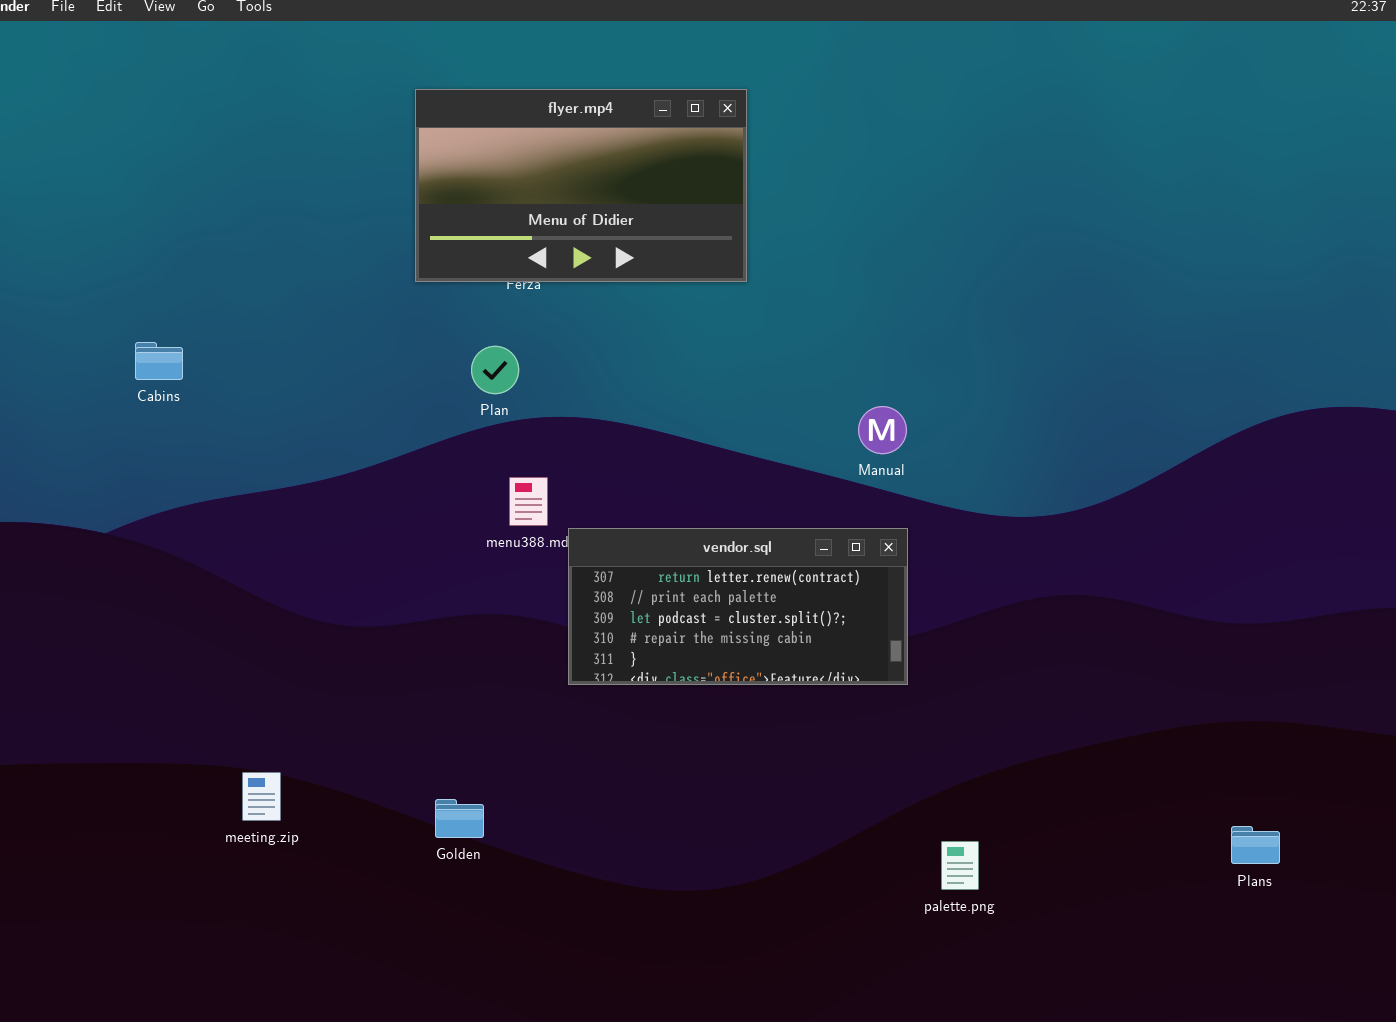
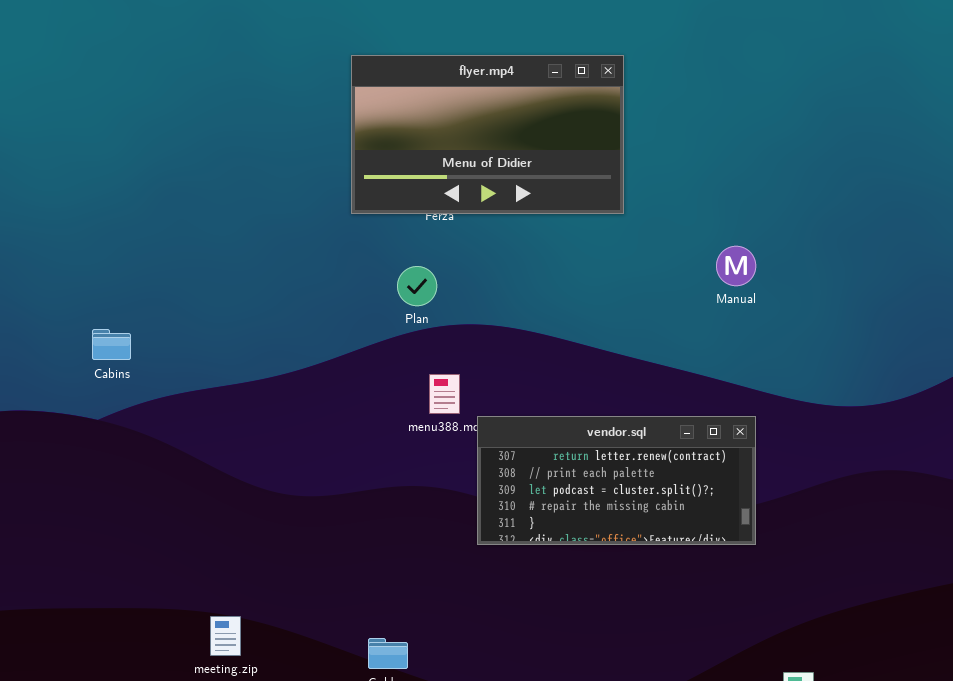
Cabins: [135,342,183,380] -> [92,329,131,360], moved
Manual: [858,406,907,454] -> [716,246,756,286], moved

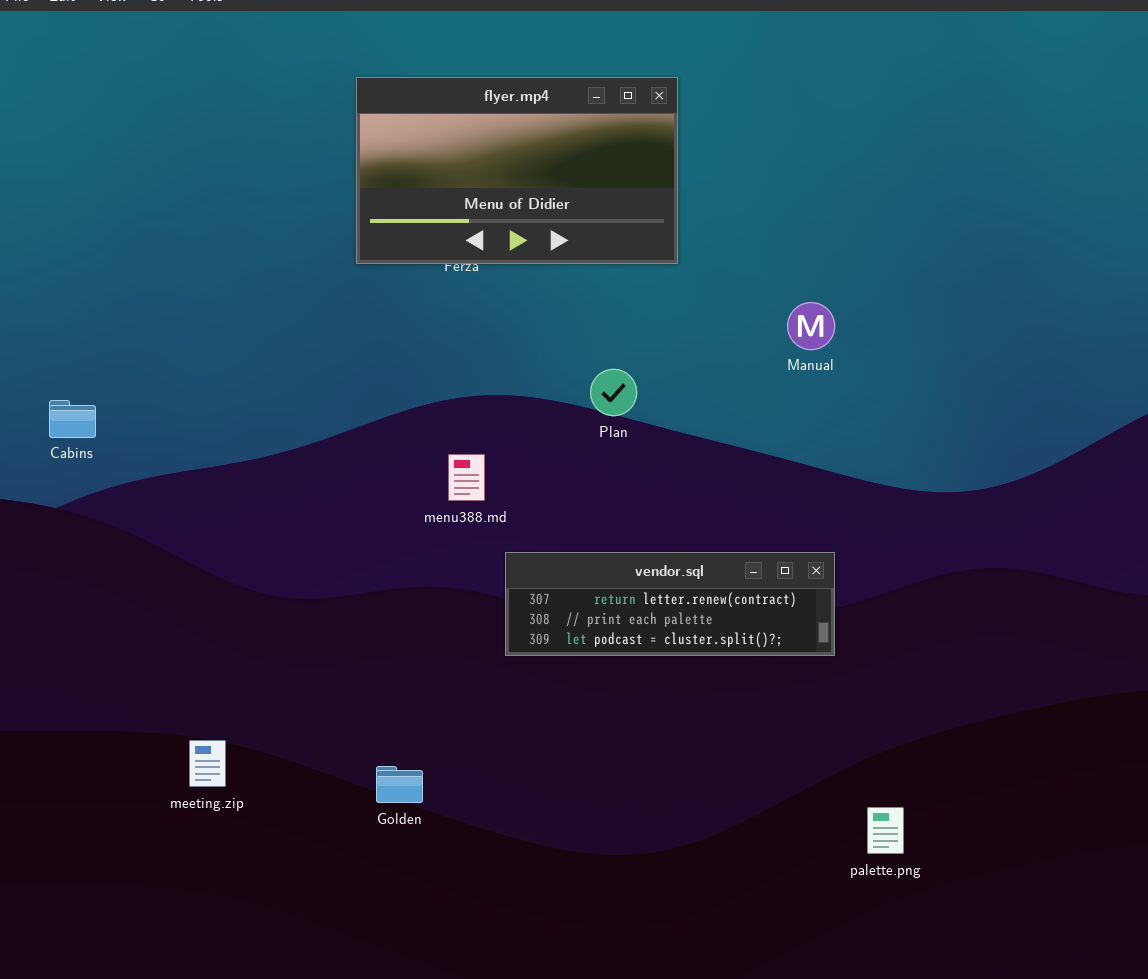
Plan: [397,266,437,306] -> [590,369,637,416], moved
vendor.sql: [477,416,756,545] -> [505,552,835,656], resized

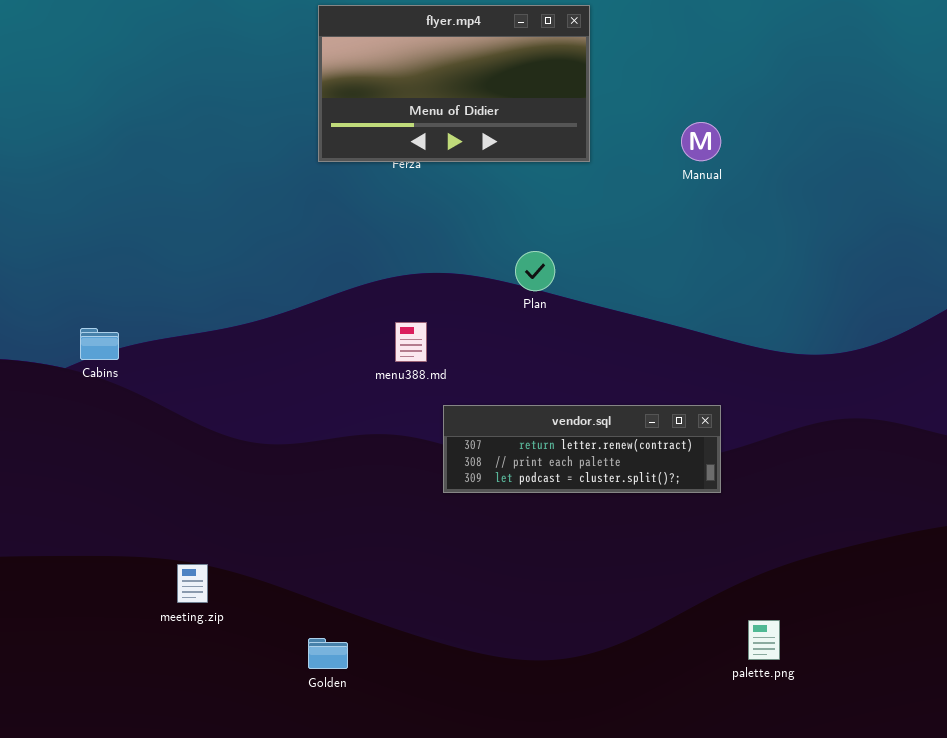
Manual: [787,302,835,350] -> [681,122,721,161], moved
Cabins: [49,400,96,438] -> [80,328,119,360], moved
Golden: [376,766,423,803] -> [308,638,348,669], moved

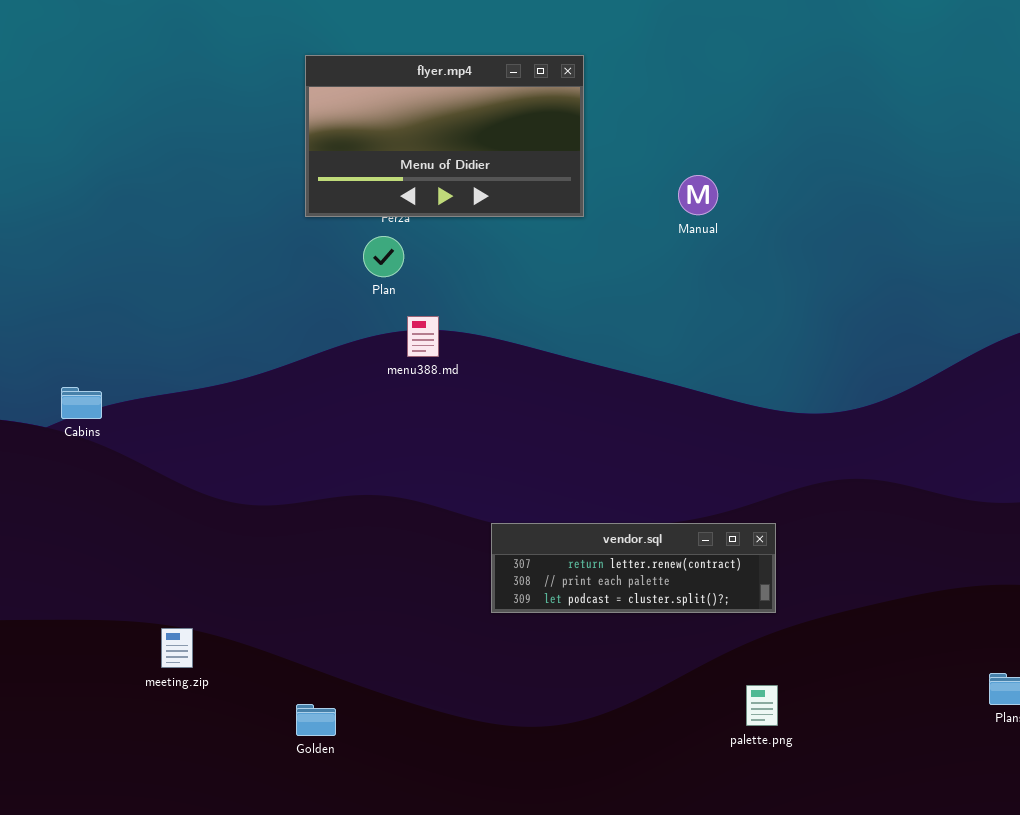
Plan: [515,251,555,291] -> [363,236,404,277], moved
menu388.md: [395,322,427,362] -> [407,316,439,357], moved
vendor.sql: [443,405,721,493] -> [491,523,776,613], moved

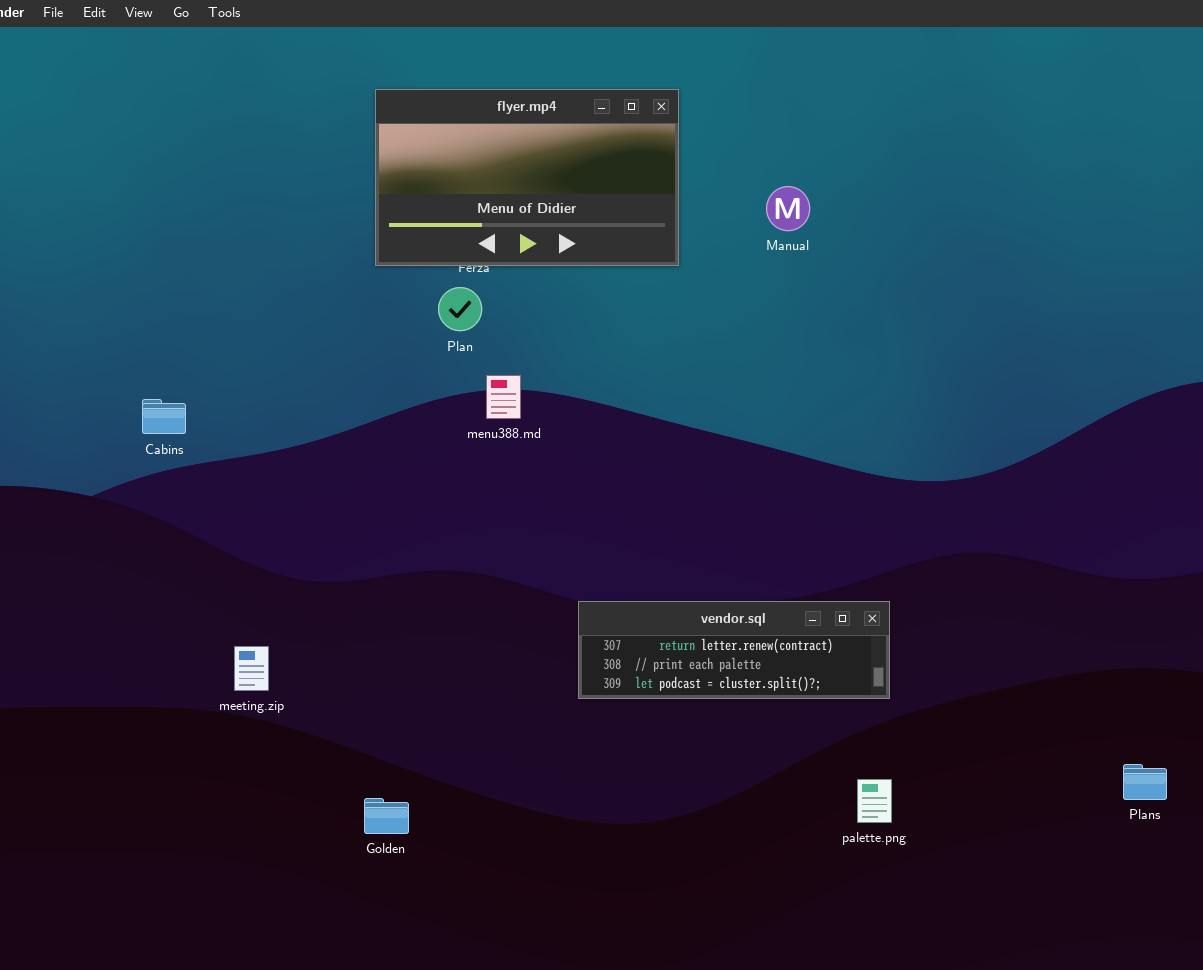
Manual: [678,175,718,215] -> [766,186,810,231], moved
Cabins: [61,387,102,419] -> [142,399,186,434], moved
meeting.zip: [161,628,193,668] -> [234,646,269,691], moved

